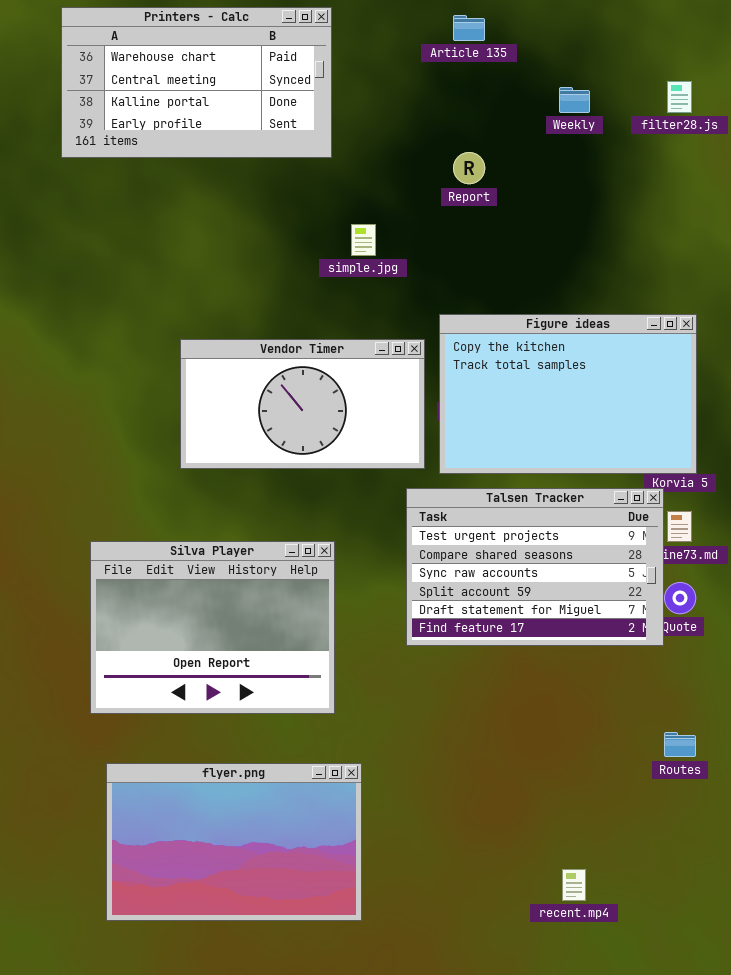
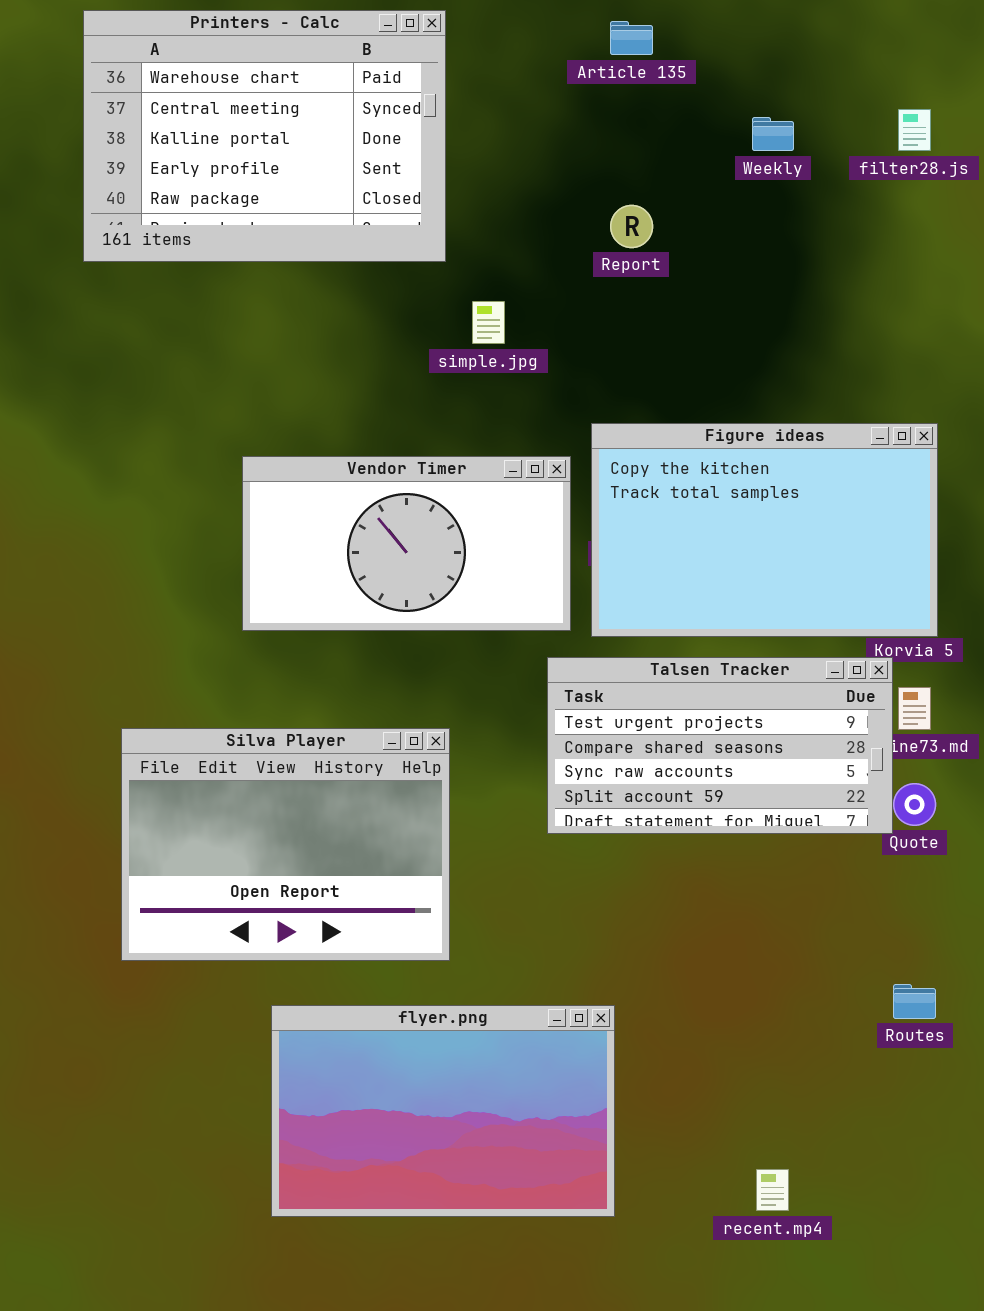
Printers - Calc: [61,7,332,158] -> [83,10,446,262], resized
Talsen Tracker: [406,488,664,646] -> [547,657,893,834], resized
flyer.png: [106,763,362,921] -> [271,1005,615,1217], moved

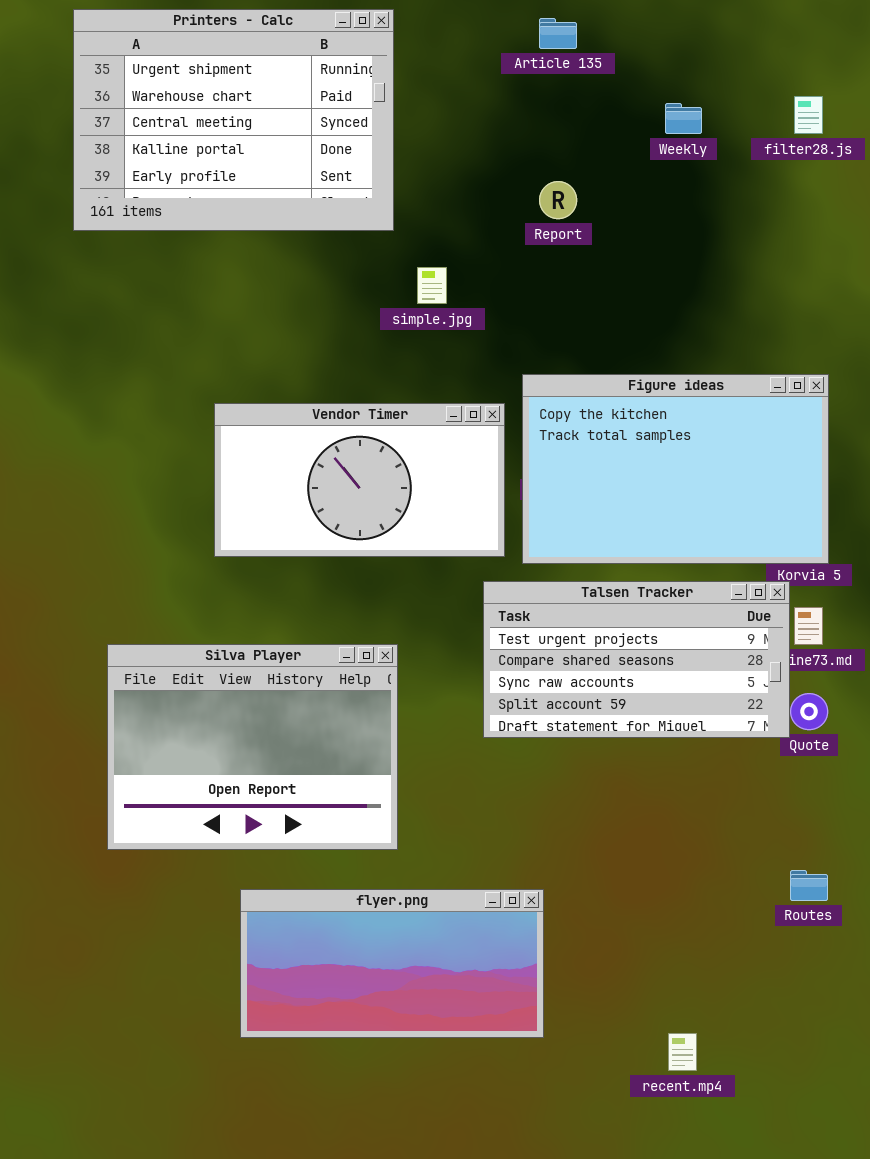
Printers - Calc: [83,10,446,262] -> [73,9,394,231], scrolled up 1 row
flyer.png: [271,1005,615,1217] -> [240,889,544,1038], resized

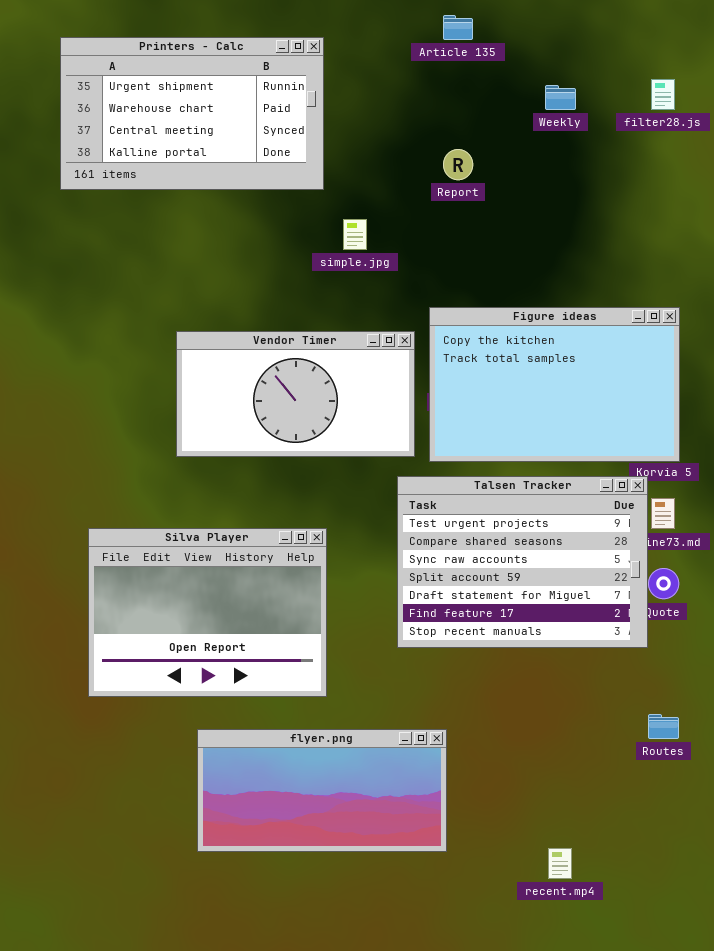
Printers - Calc: [73,9,394,231] -> [60,37,324,190], resized
Talsen Tracker: [483,581,790,738] -> [397,476,648,648], resized

